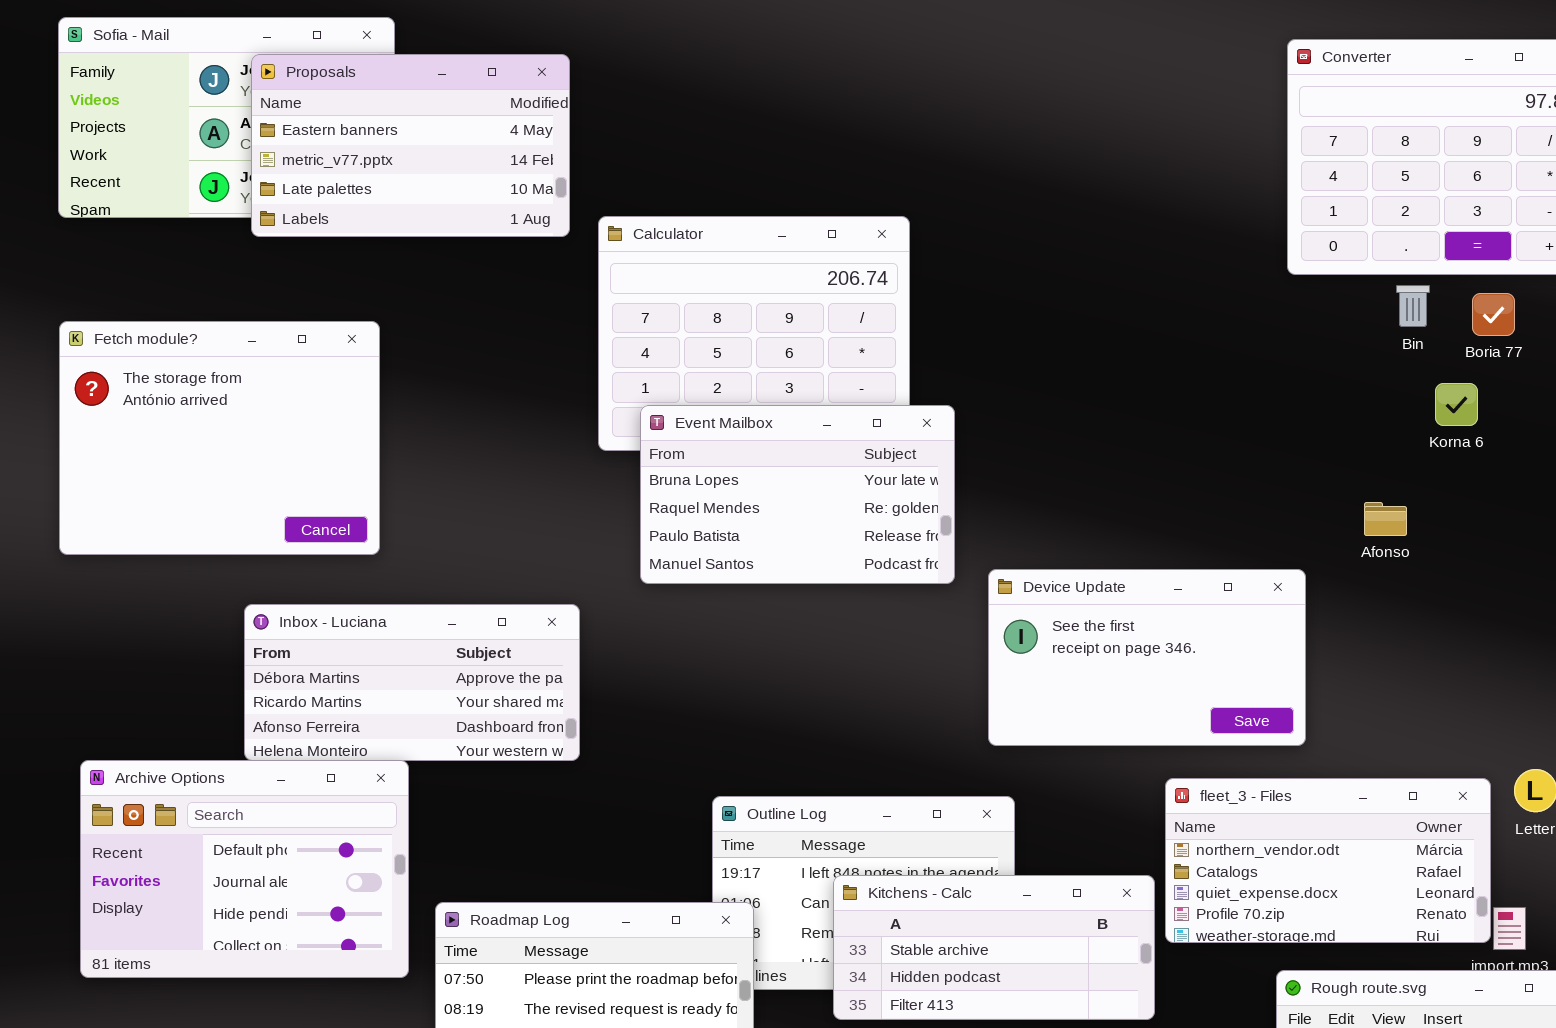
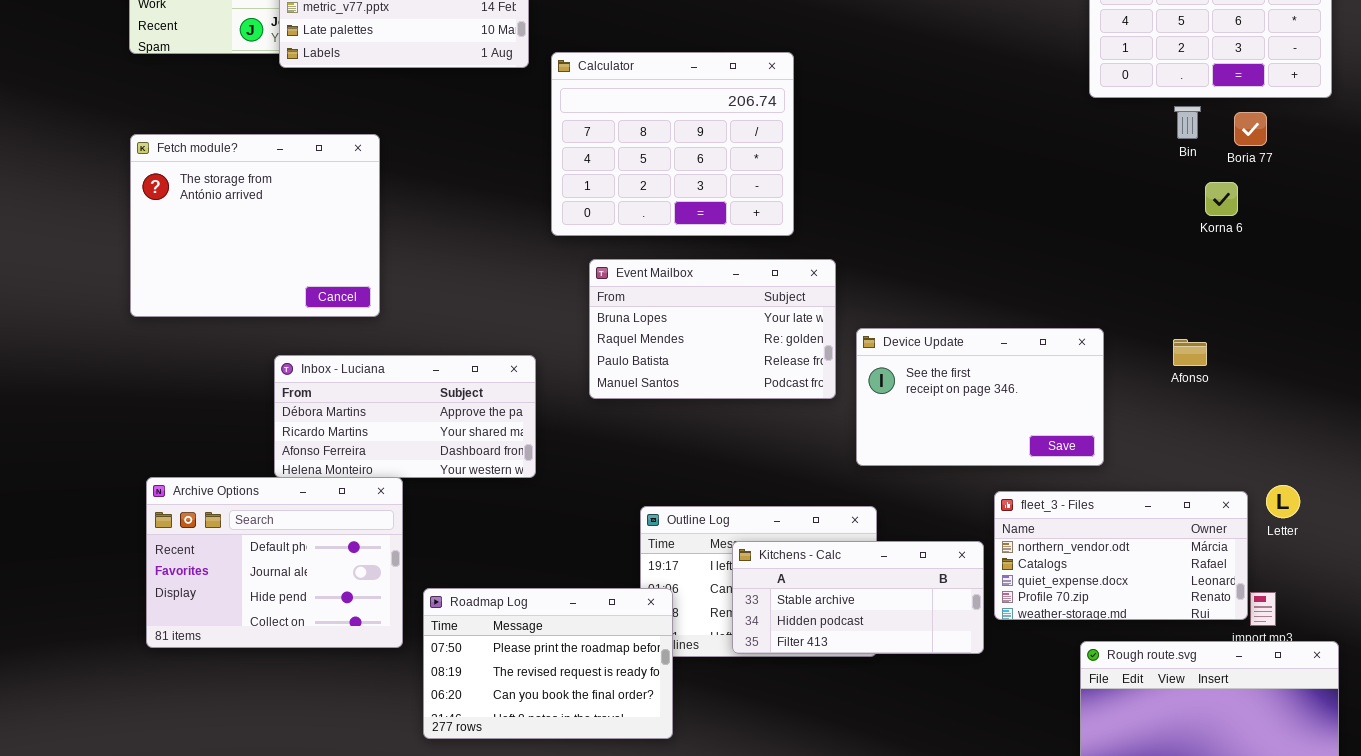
Event Mailbox: [640,405,955,584] -> [589,259,836,399], moved
Afonso: [1364,502,1407,536] -> [1173,339,1207,366], moved
Kitchens - Calc: [833,875,1155,1020] -> [732,541,984,654], moved

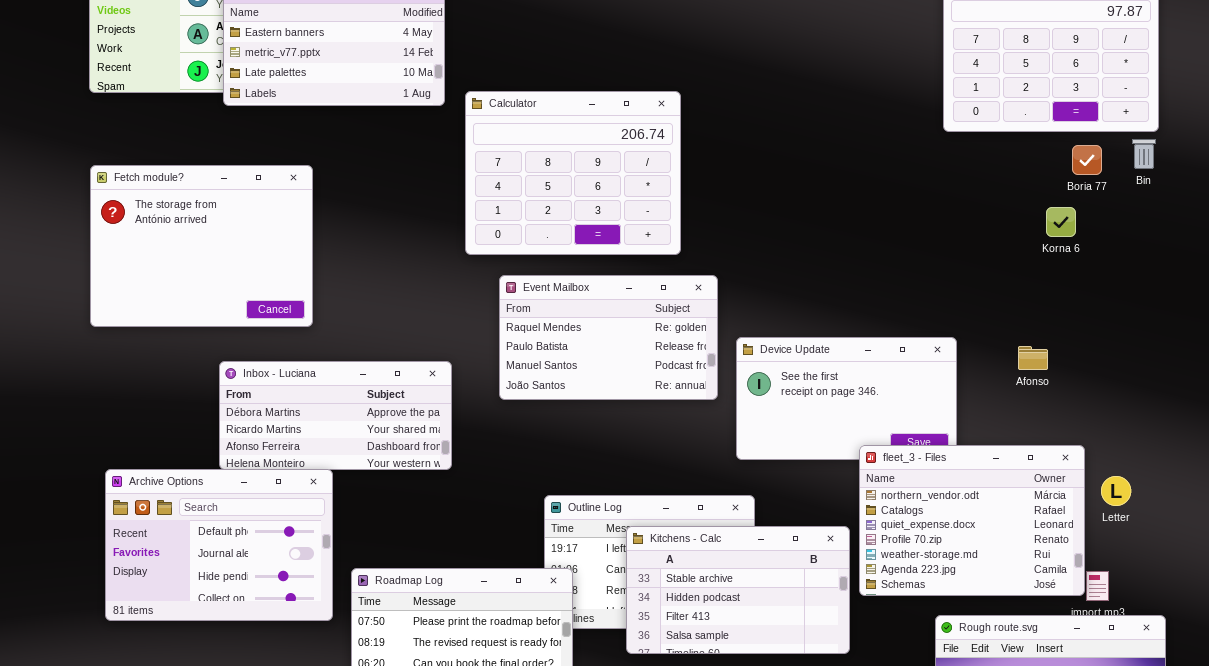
Bin: [1174,106,1201,139] -> [1132,139,1156,169], moved
Event Mailbox: [589,259,836,399] -> [499,275,718,400], scrolled down 1 row
fleet_3 - Files: [994,491,1248,620] -> [859,445,1085,596], resized
Kitchens - Calc: [732,541,984,654] -> [626,526,850,654], resized

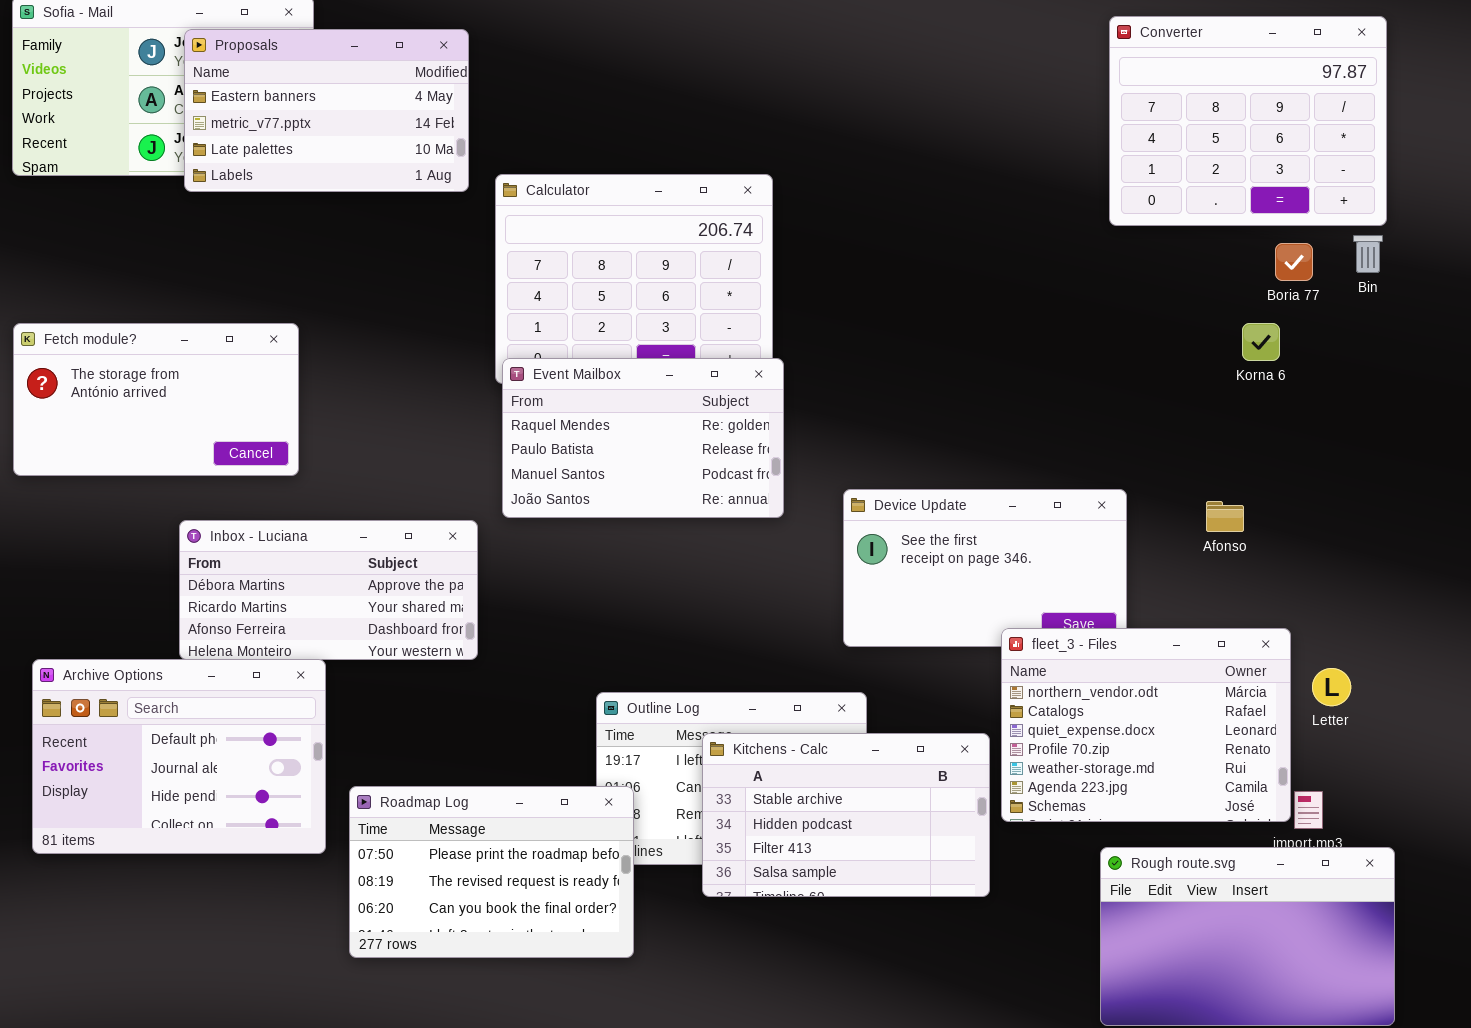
Fetch module?: [90,165,313,327] -> [13,323,299,476], resized
Event Mailbox: [499,275,718,400] -> [502,358,784,518], moved

